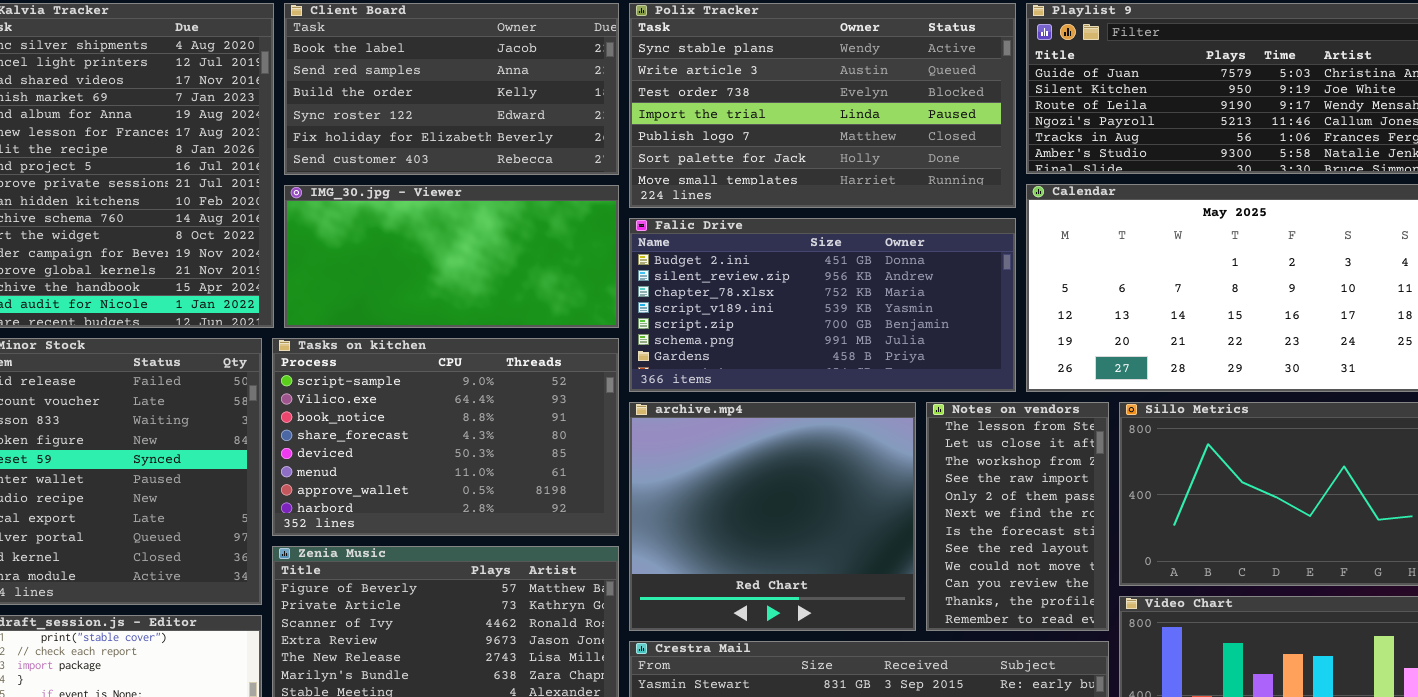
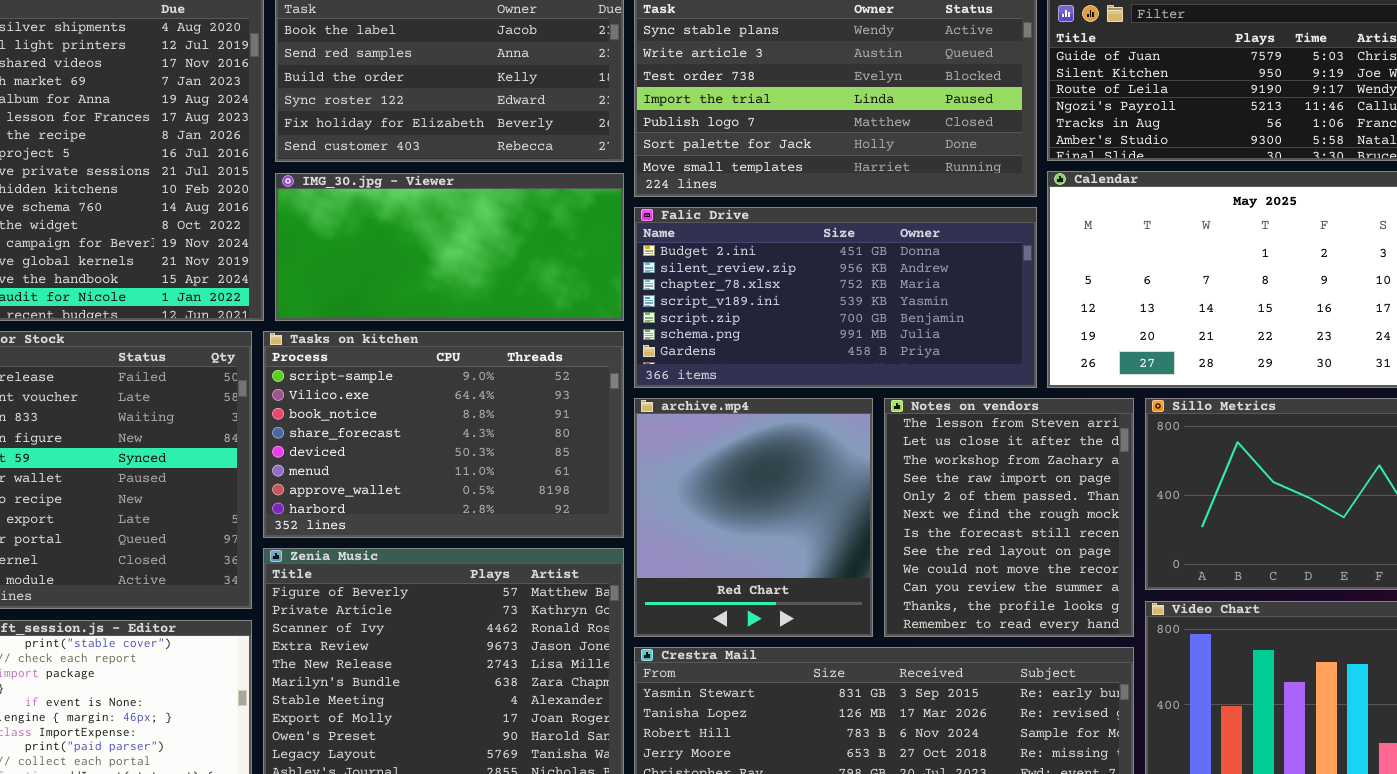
archive.mp4: [629,402,916,631] -> [634,398,873,637], resized
Notes on vendors: [926,402,1109,631] -> [884,398,1134,637], resized

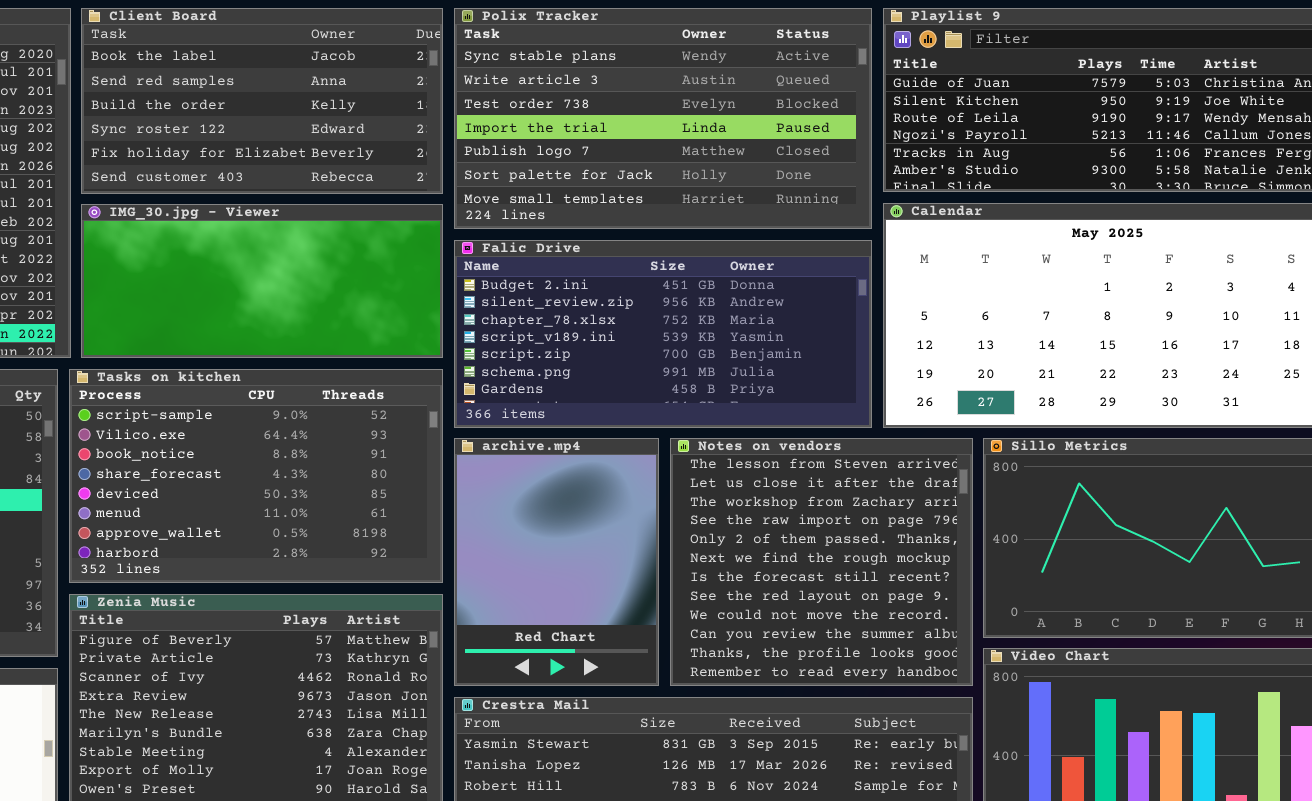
archive.mp4: [634,398,873,637] -> [454,438,659,686], resized
Notes on vendors: [884,398,1134,637] -> [670,438,973,686], resized

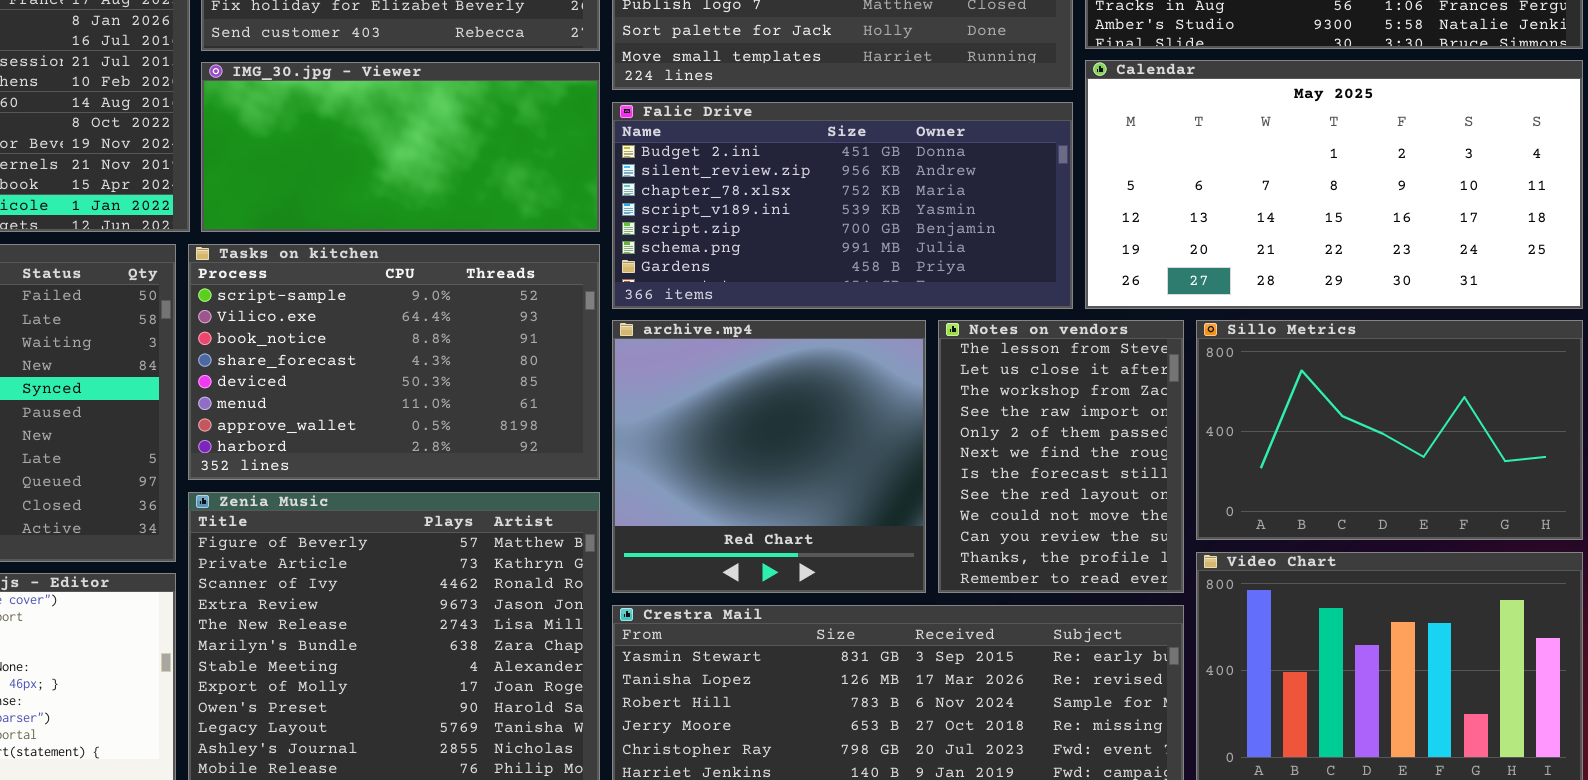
archive.mp4: [454,438,659,686] -> [612,320,926,593], resized
Notes on vendors: [670,438,973,686] -> [938,320,1184,593], resized

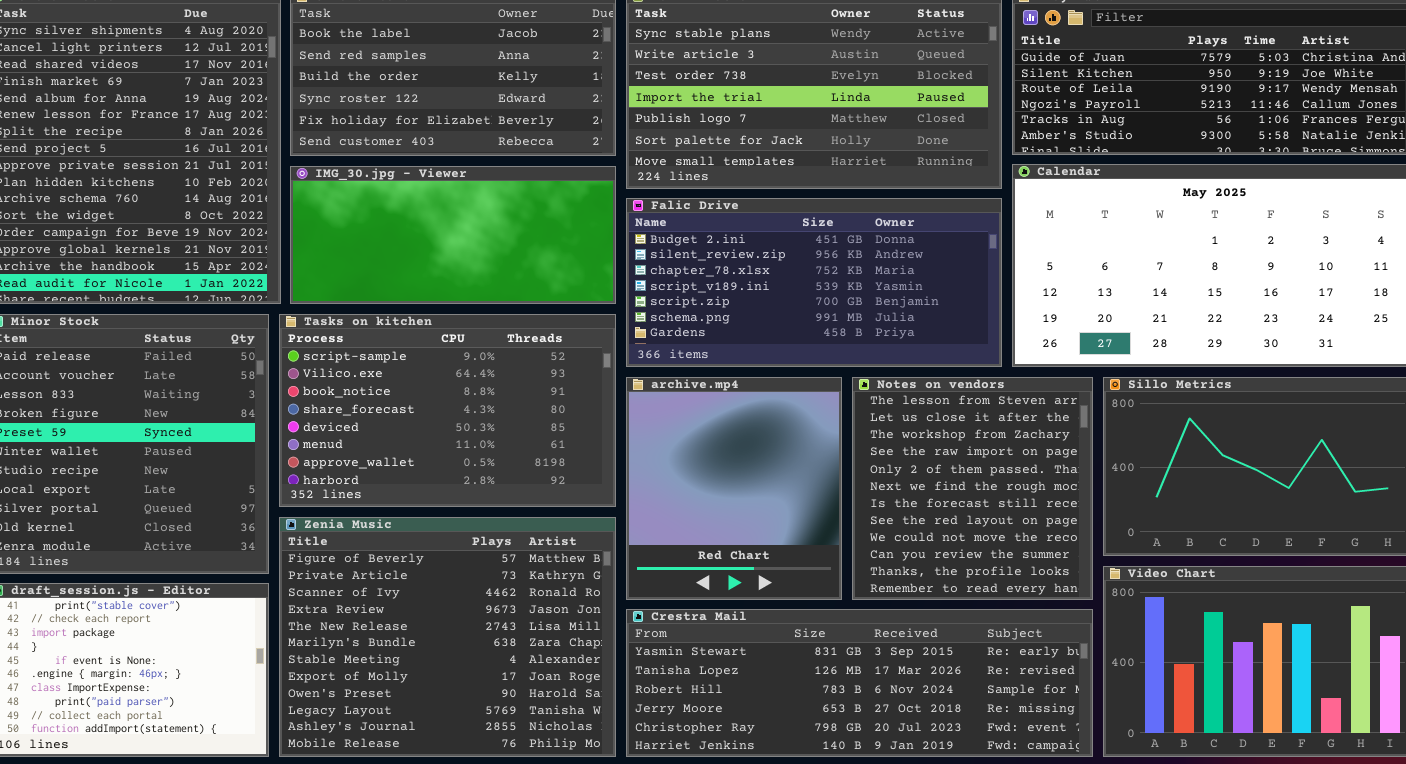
archive.mp4: [612,320,926,593] -> [626,377,842,600], resized
Notes on vendors: [938,320,1184,593] -> [852,377,1093,600], resized

